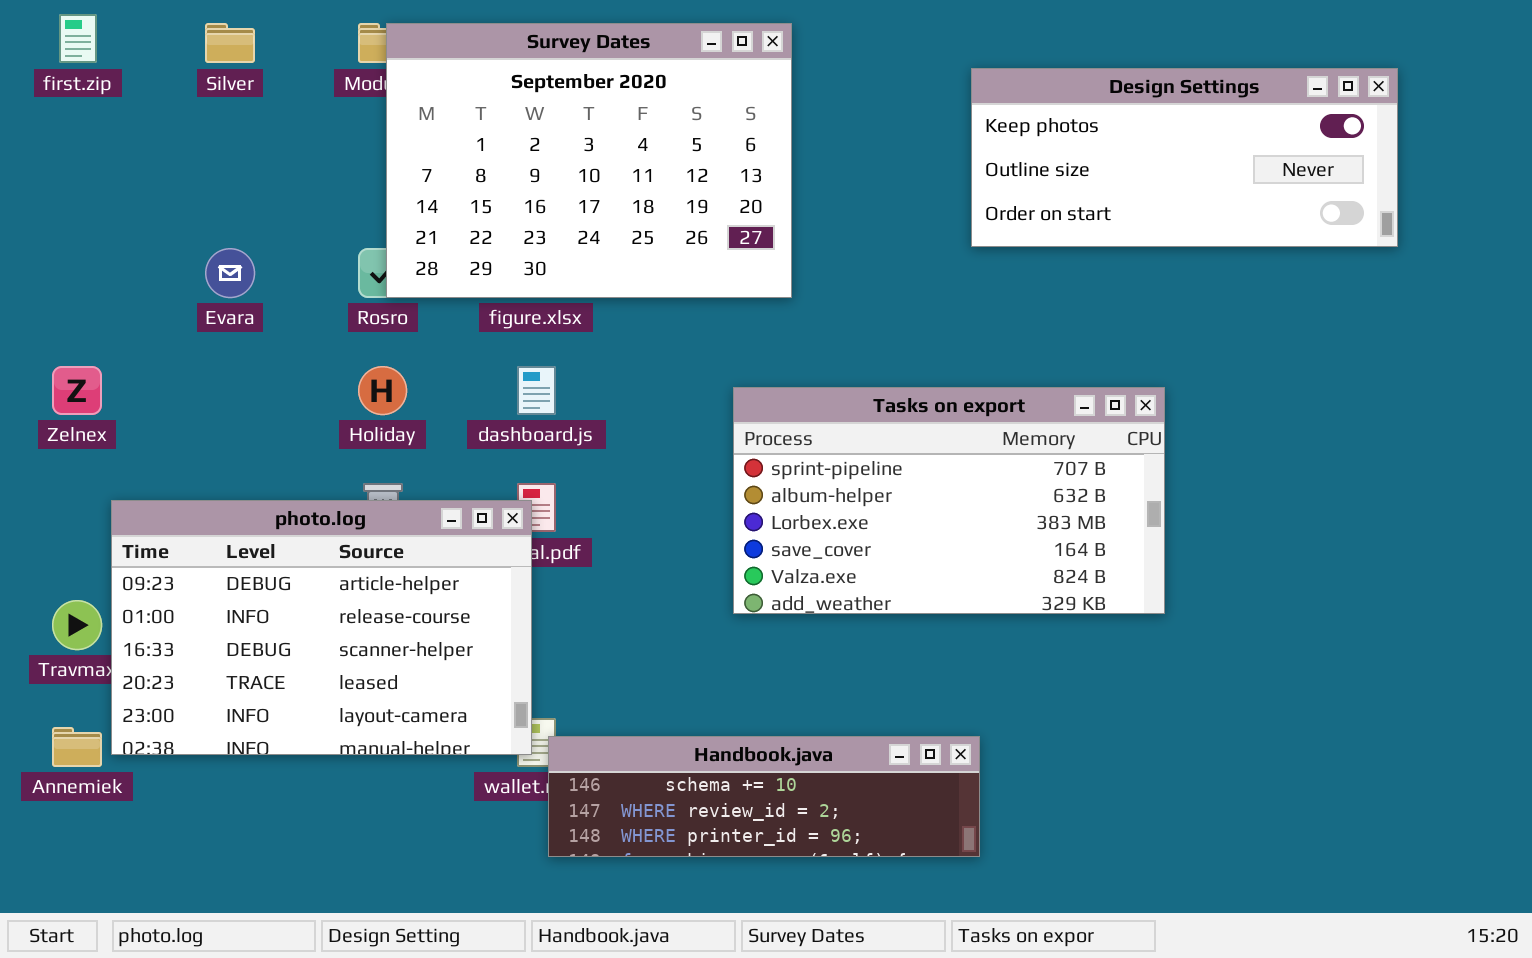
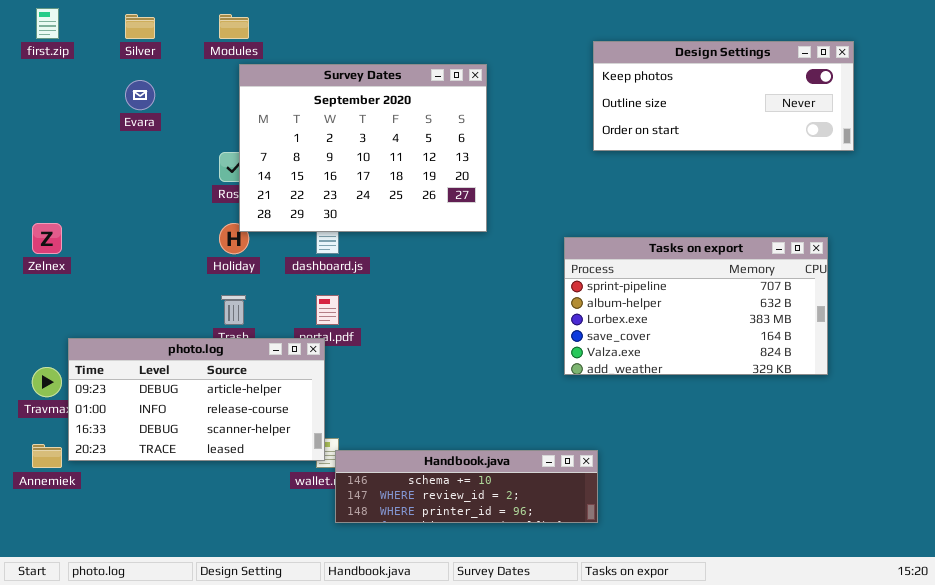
Survey Dates: [386,23,792,298] -> [239,64,487,232], moved
Evara: [205,248,255,298] -> [125,80,155,110], moved
Tasks on export: [733,387,1165,614] -> [564,237,828,375], moved
photo.log: [111,500,532,755] -> [68,338,325,461], resized

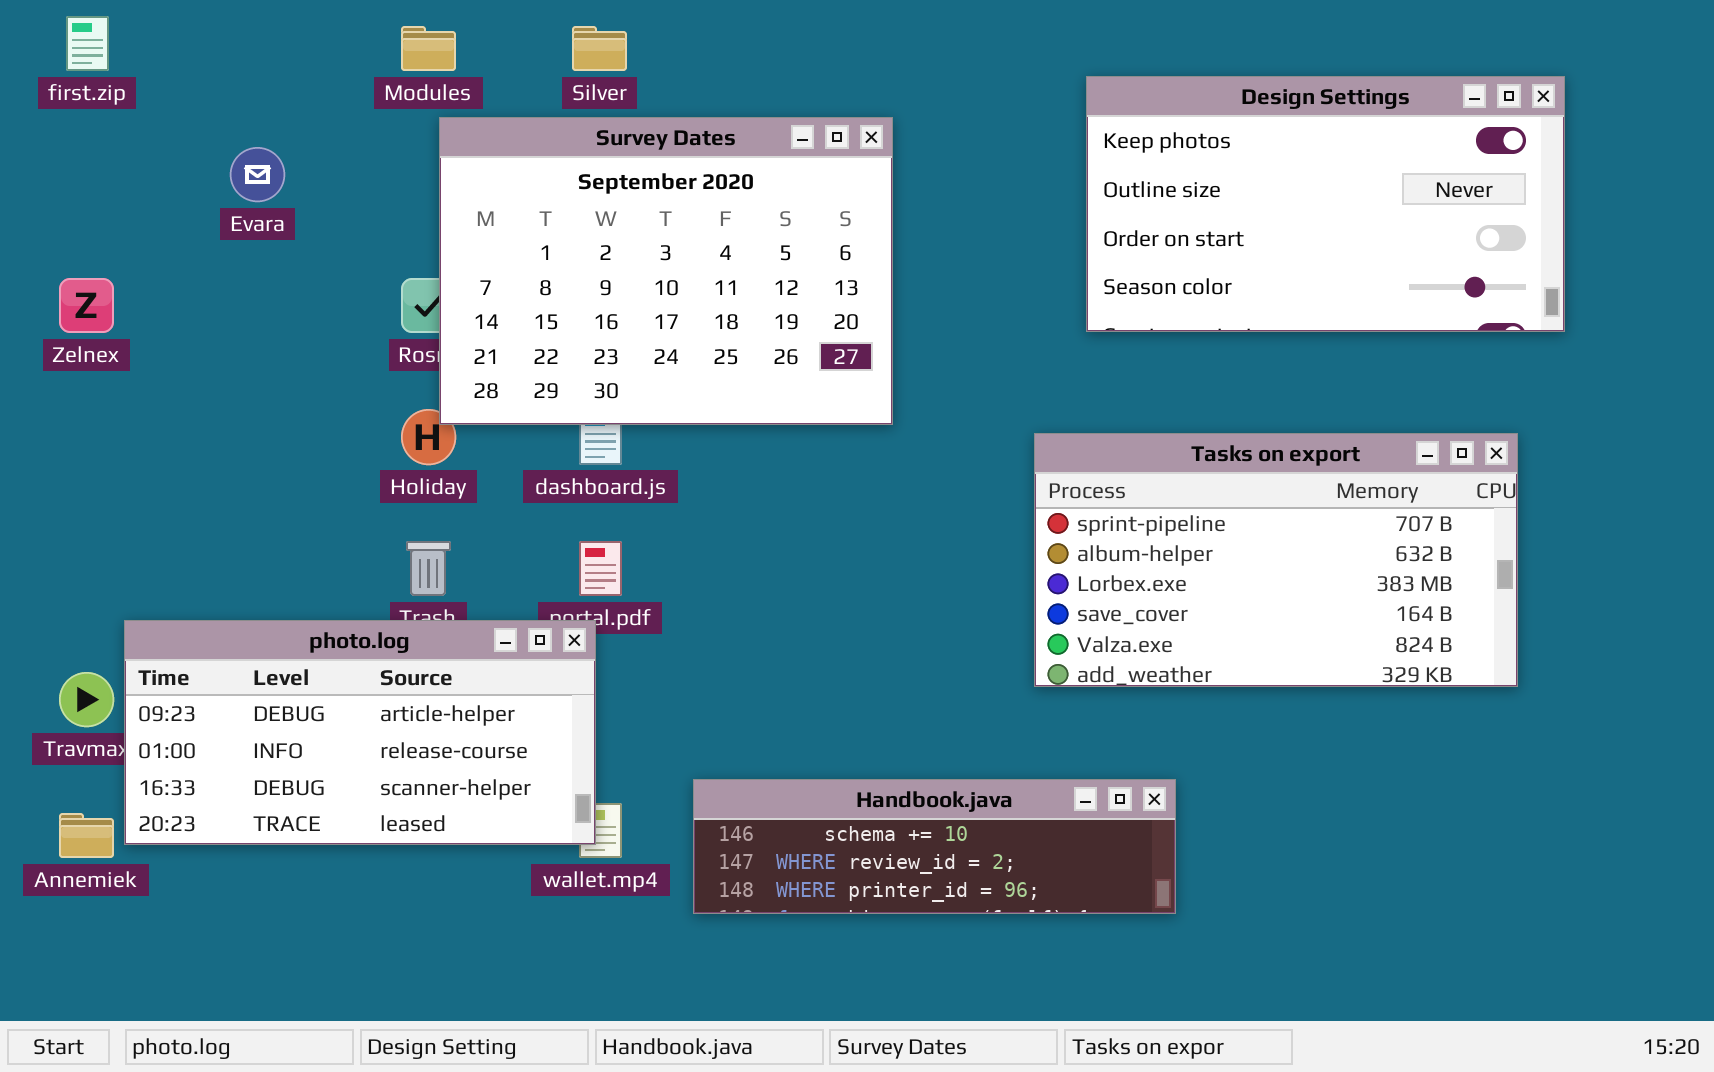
Silver: [125,14,155,39] -> [572,26,627,71], moved
Design Settings: [593,41,854,151] -> [1086,76,1565,332], resized
Zelnex: [32,223,62,254] -> [59,278,114,333], moved
Handbook.java: [335,450,598,523] -> [693,779,1176,914], moved

